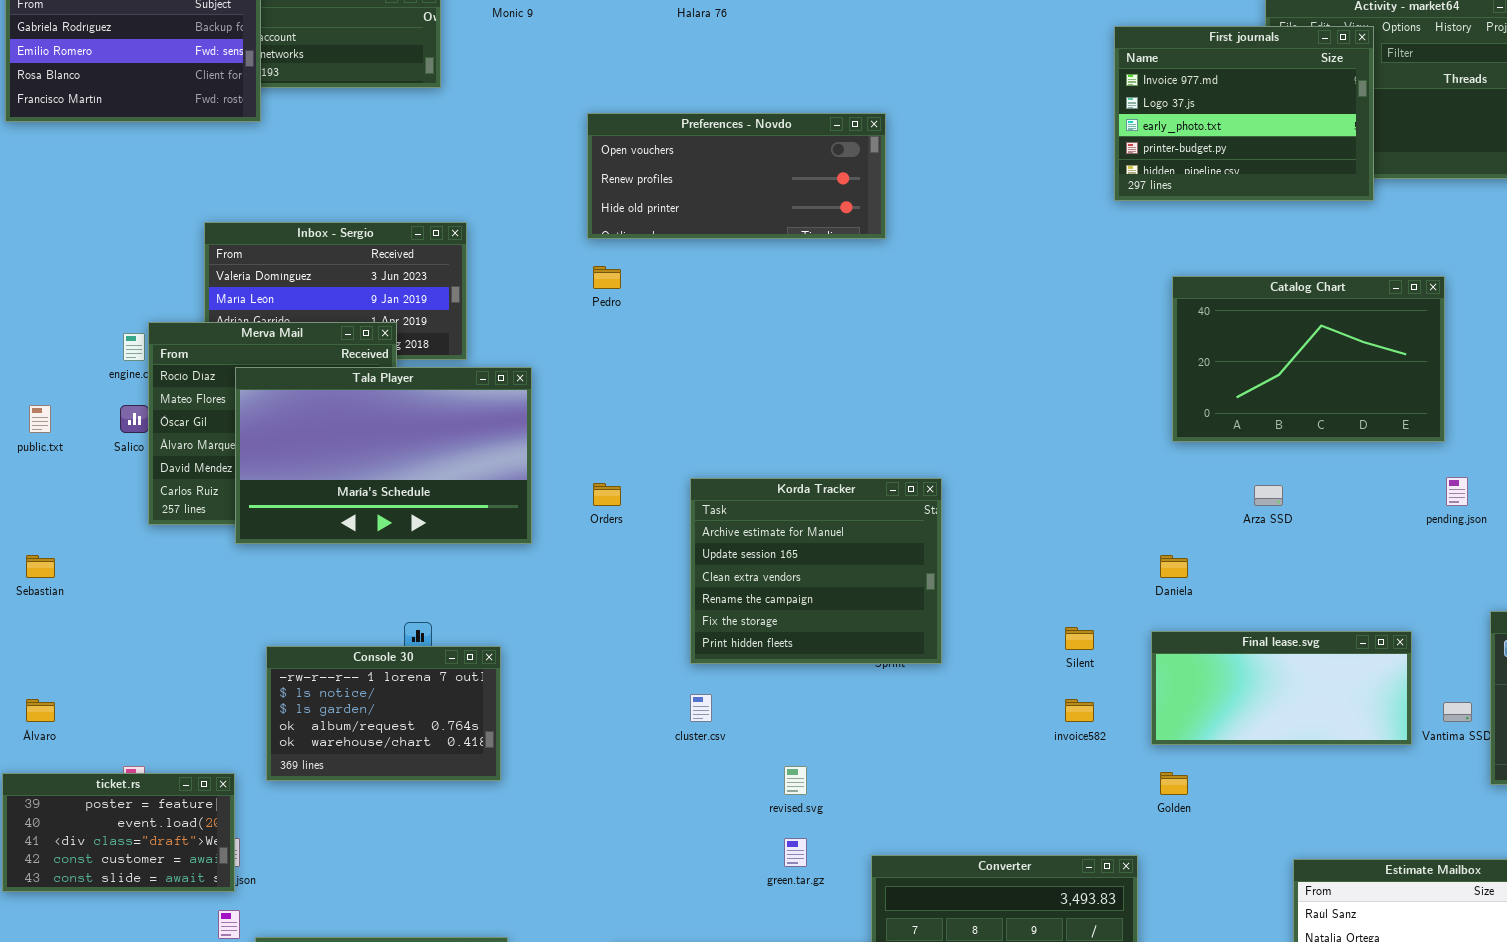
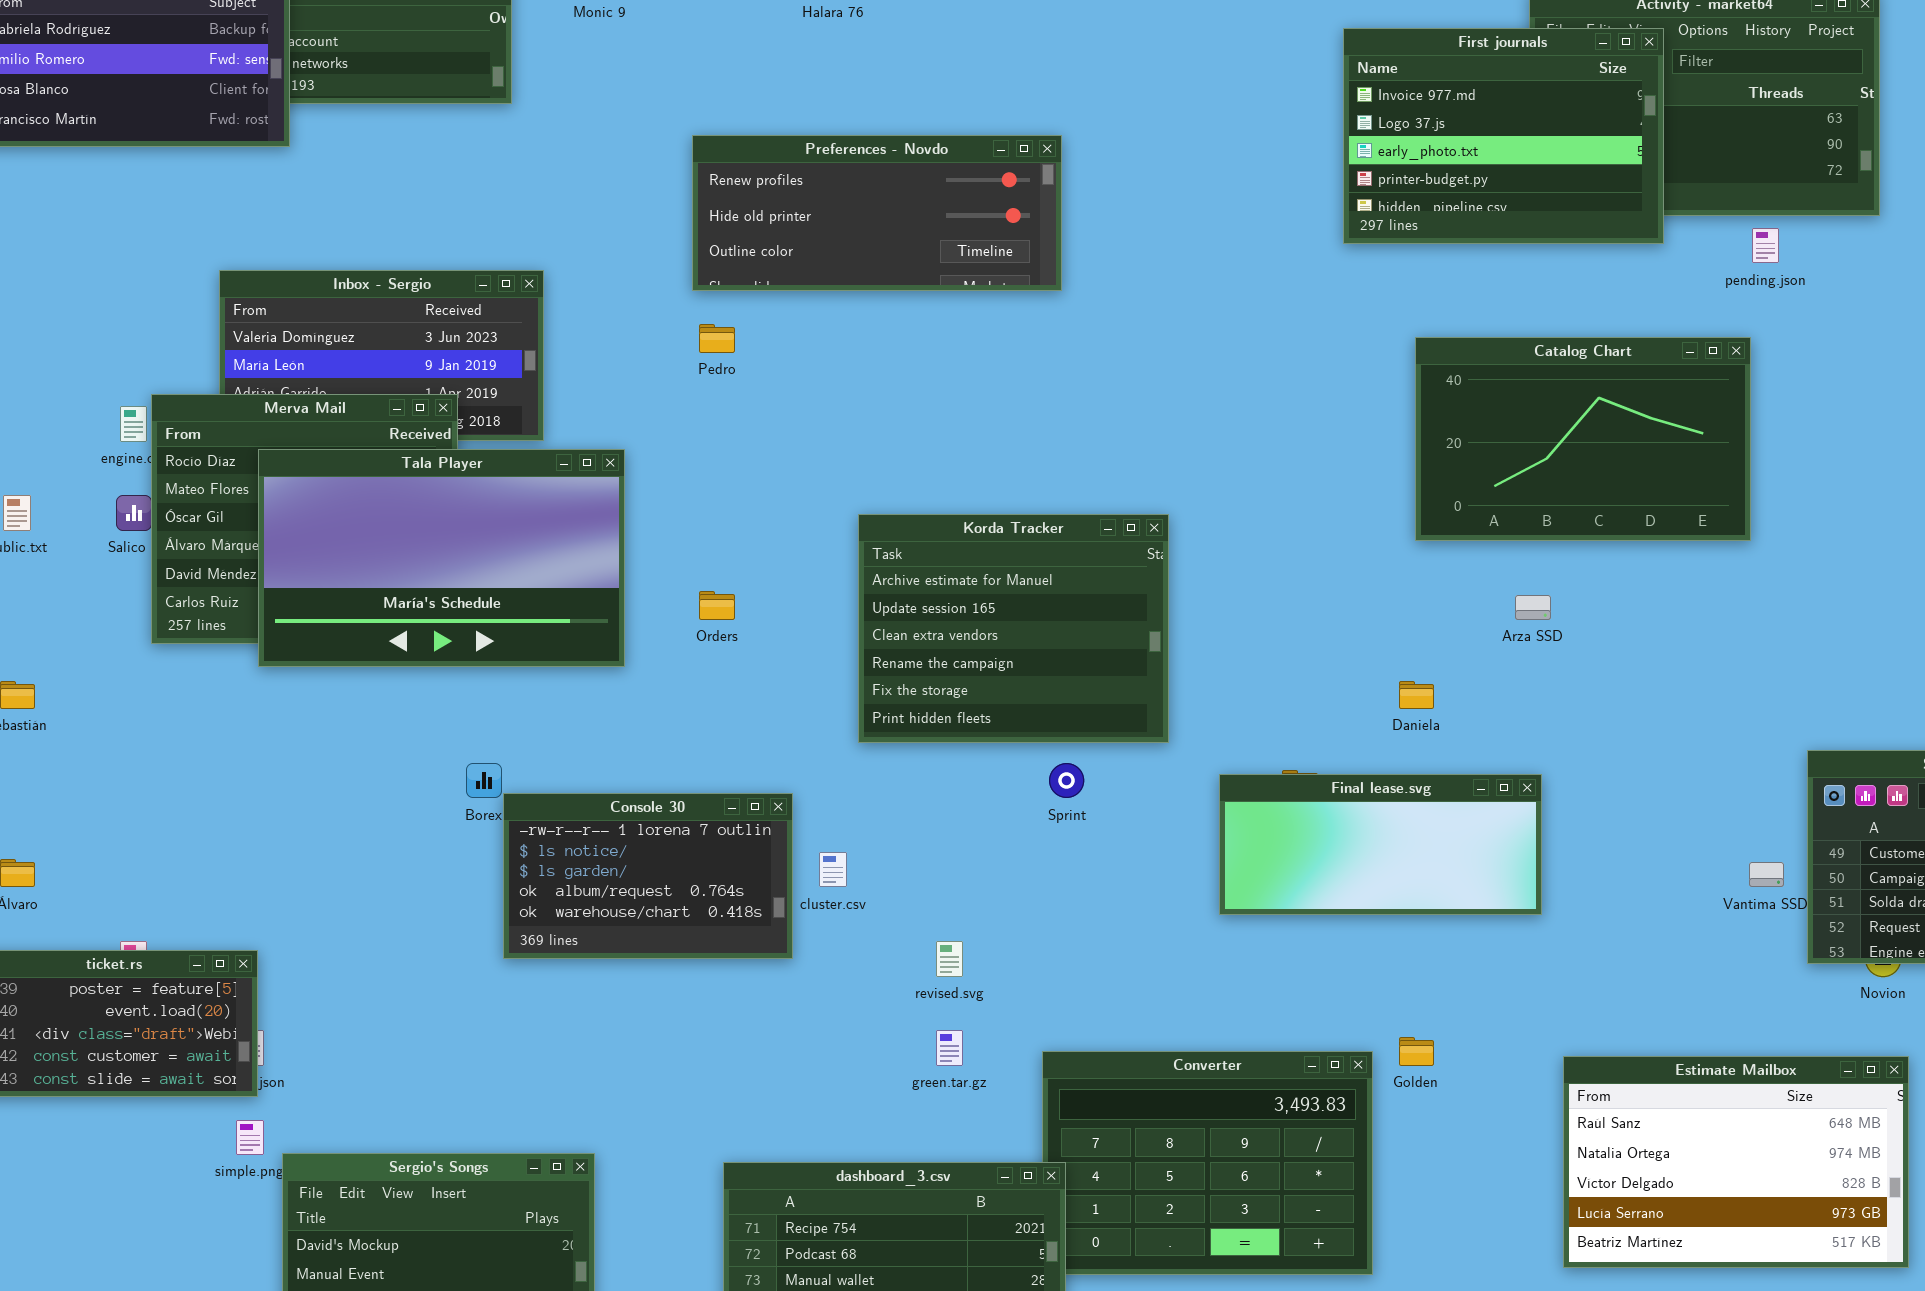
Preferences - Novdo: [587,113,886,239] -> [692,135,1062,291], scrolled down 1 row
pending.json: [1446,477,1468,506] -> [1752,228,1779,263], moved
Korda Tracker: [690,478,942,664] -> [858,514,1169,743], moved
Final lease.svg: [1151,631,1412,745] -> [1219,774,1542,915], moved
Console 30: [266,646,501,781] -> [503,793,793,959], moved
Golden: [1160,772,1188,795] -> [1399,1037,1434,1066], moved

